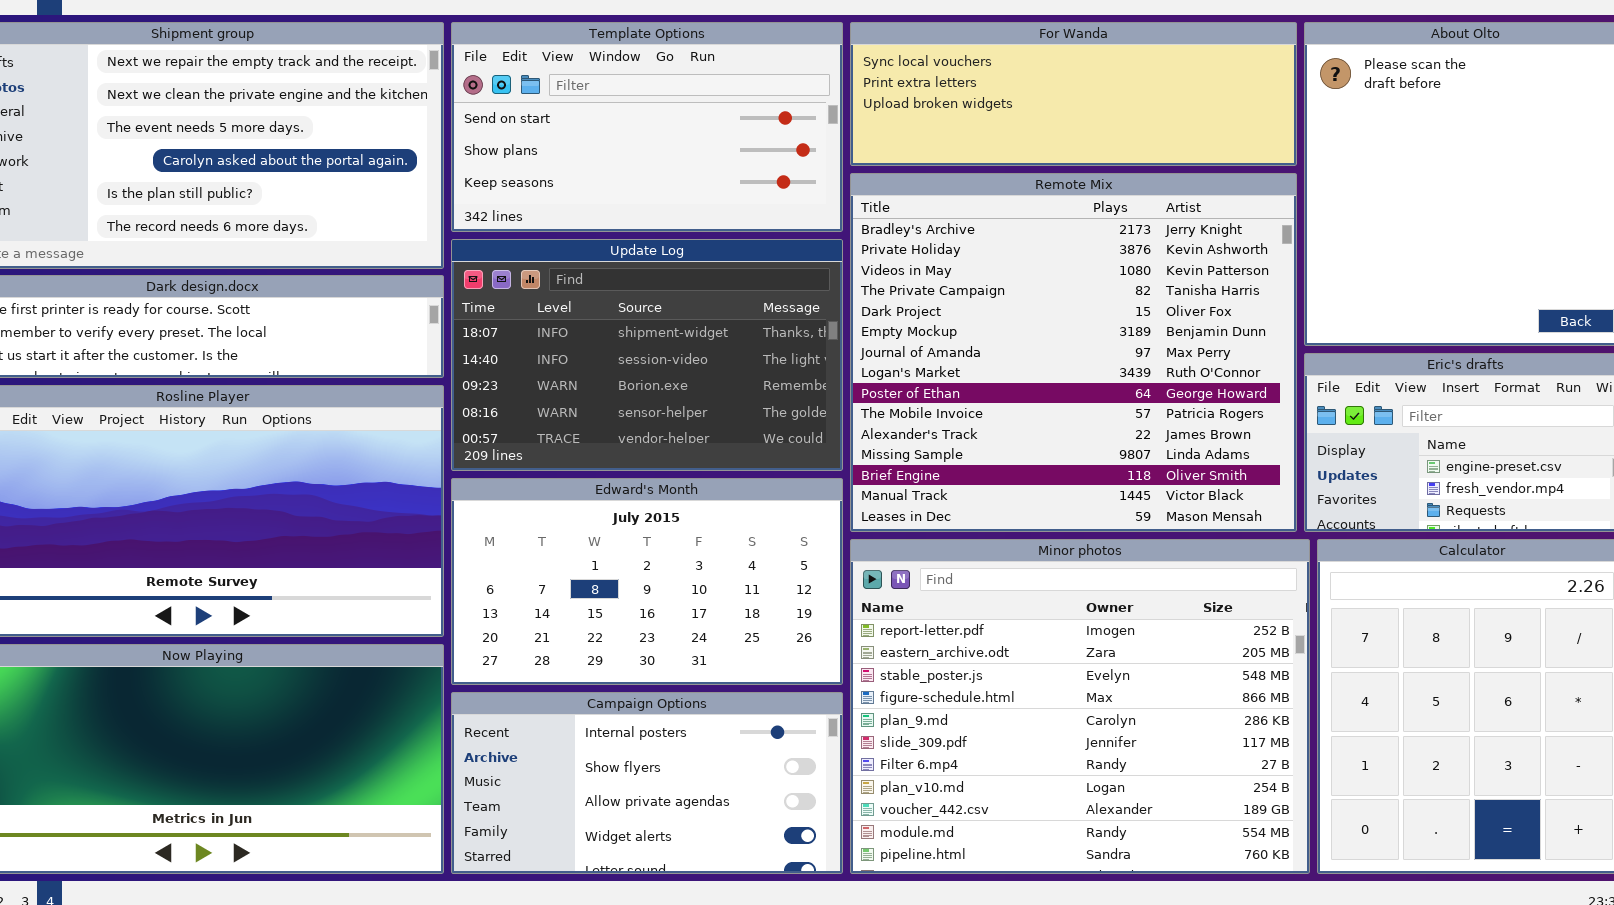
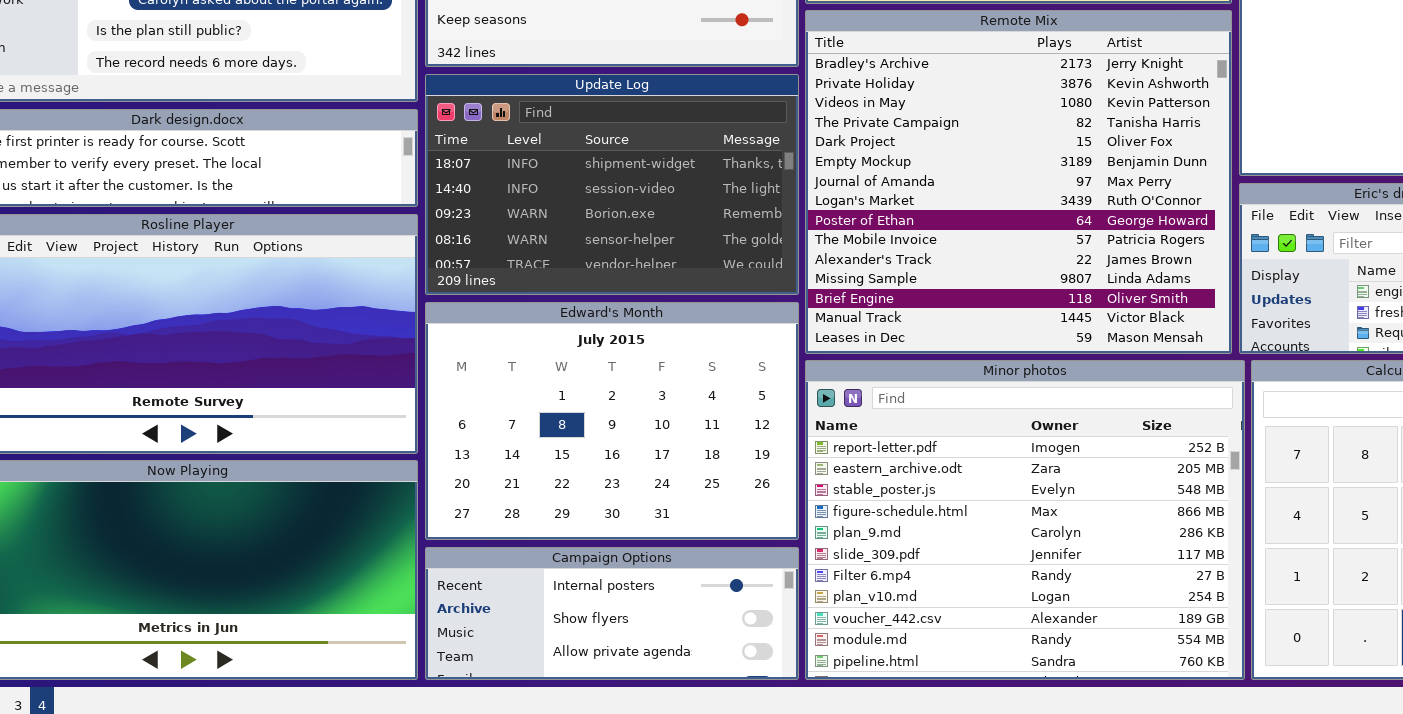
Edward's Month: [451,478,843,685] -> [425,302,799,540], resized
Campaign Options: [451,692,843,874] -> [425,547,799,680], resized

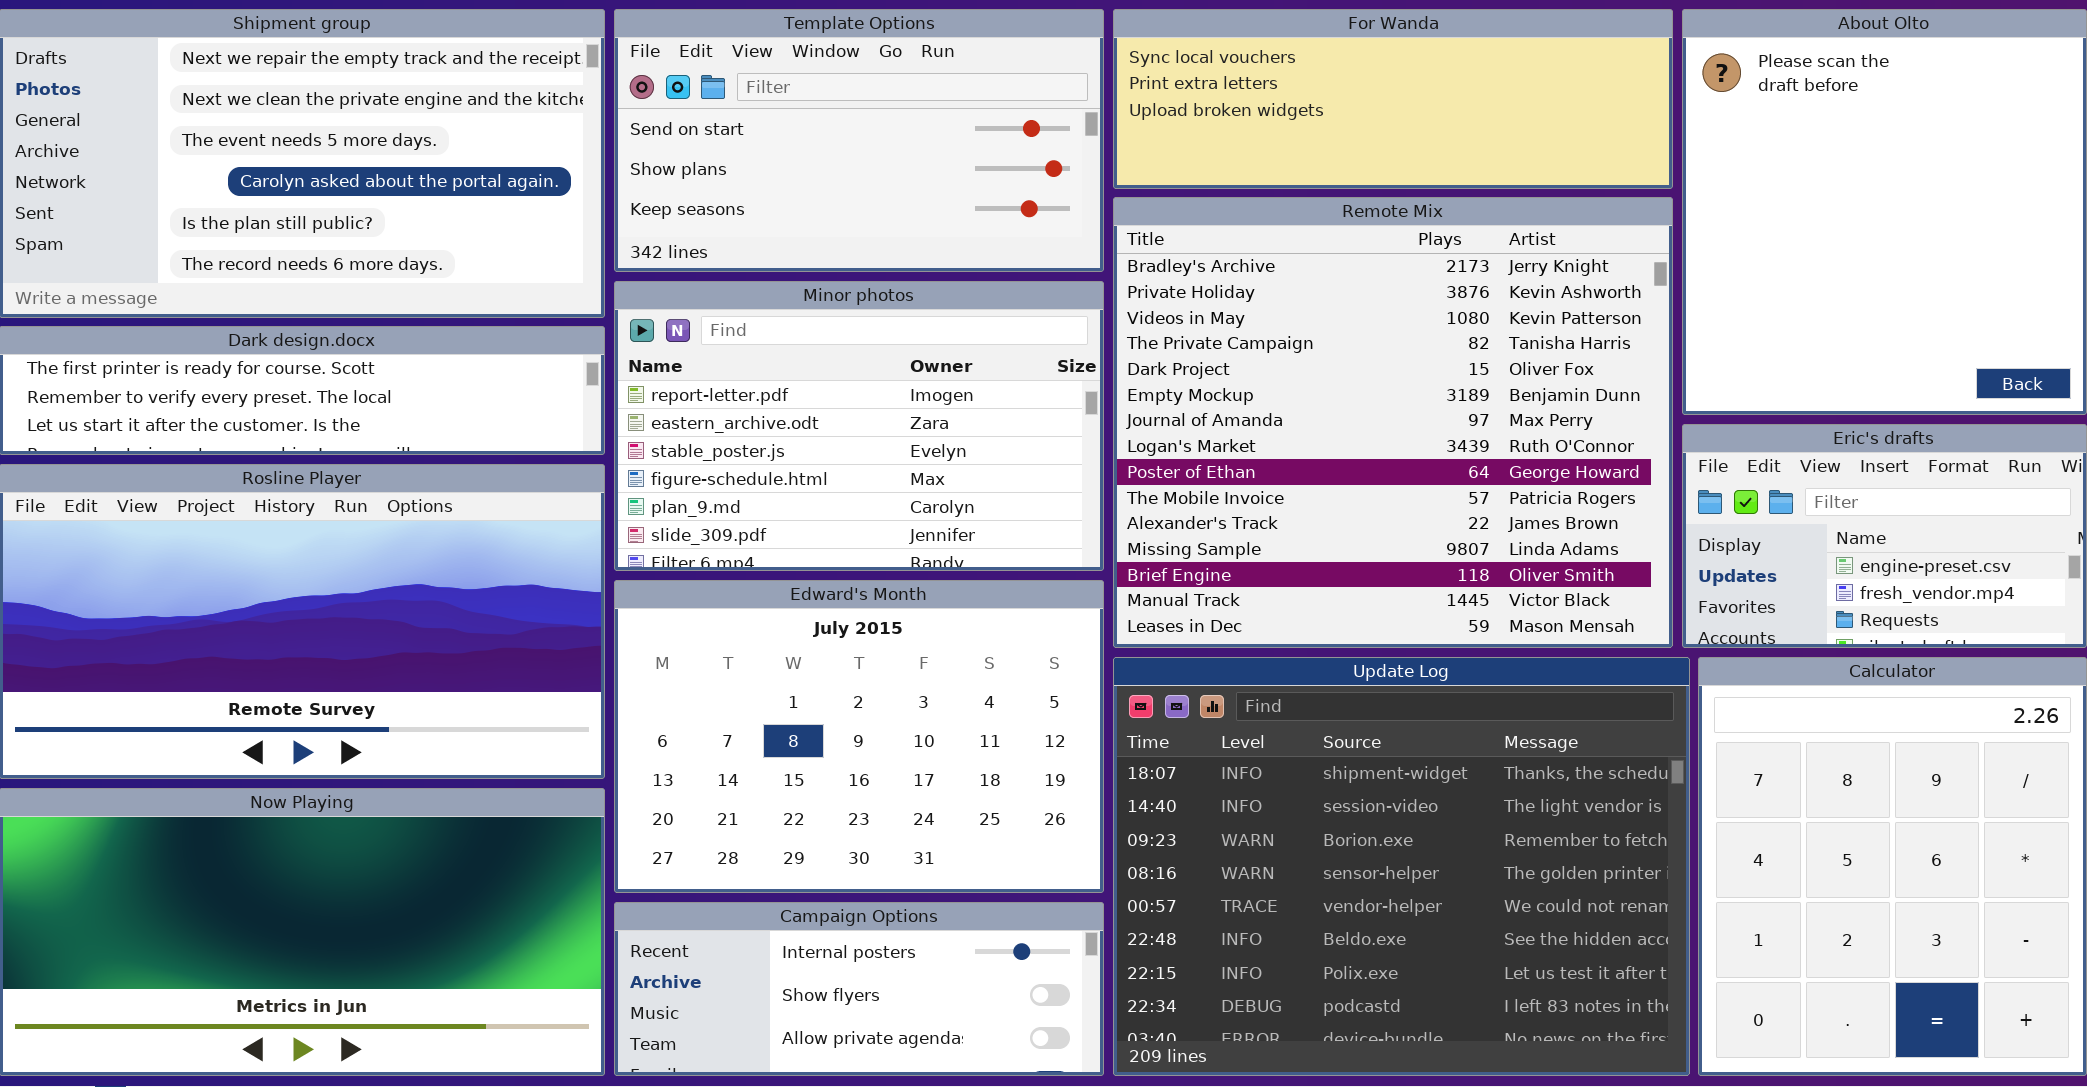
Update Log: [425,74,799,295] -> [1113,657,1690,1076], moved, resized
Minor photos: [805,360,1245,680] -> [614,281,1104,571], moved, resized

